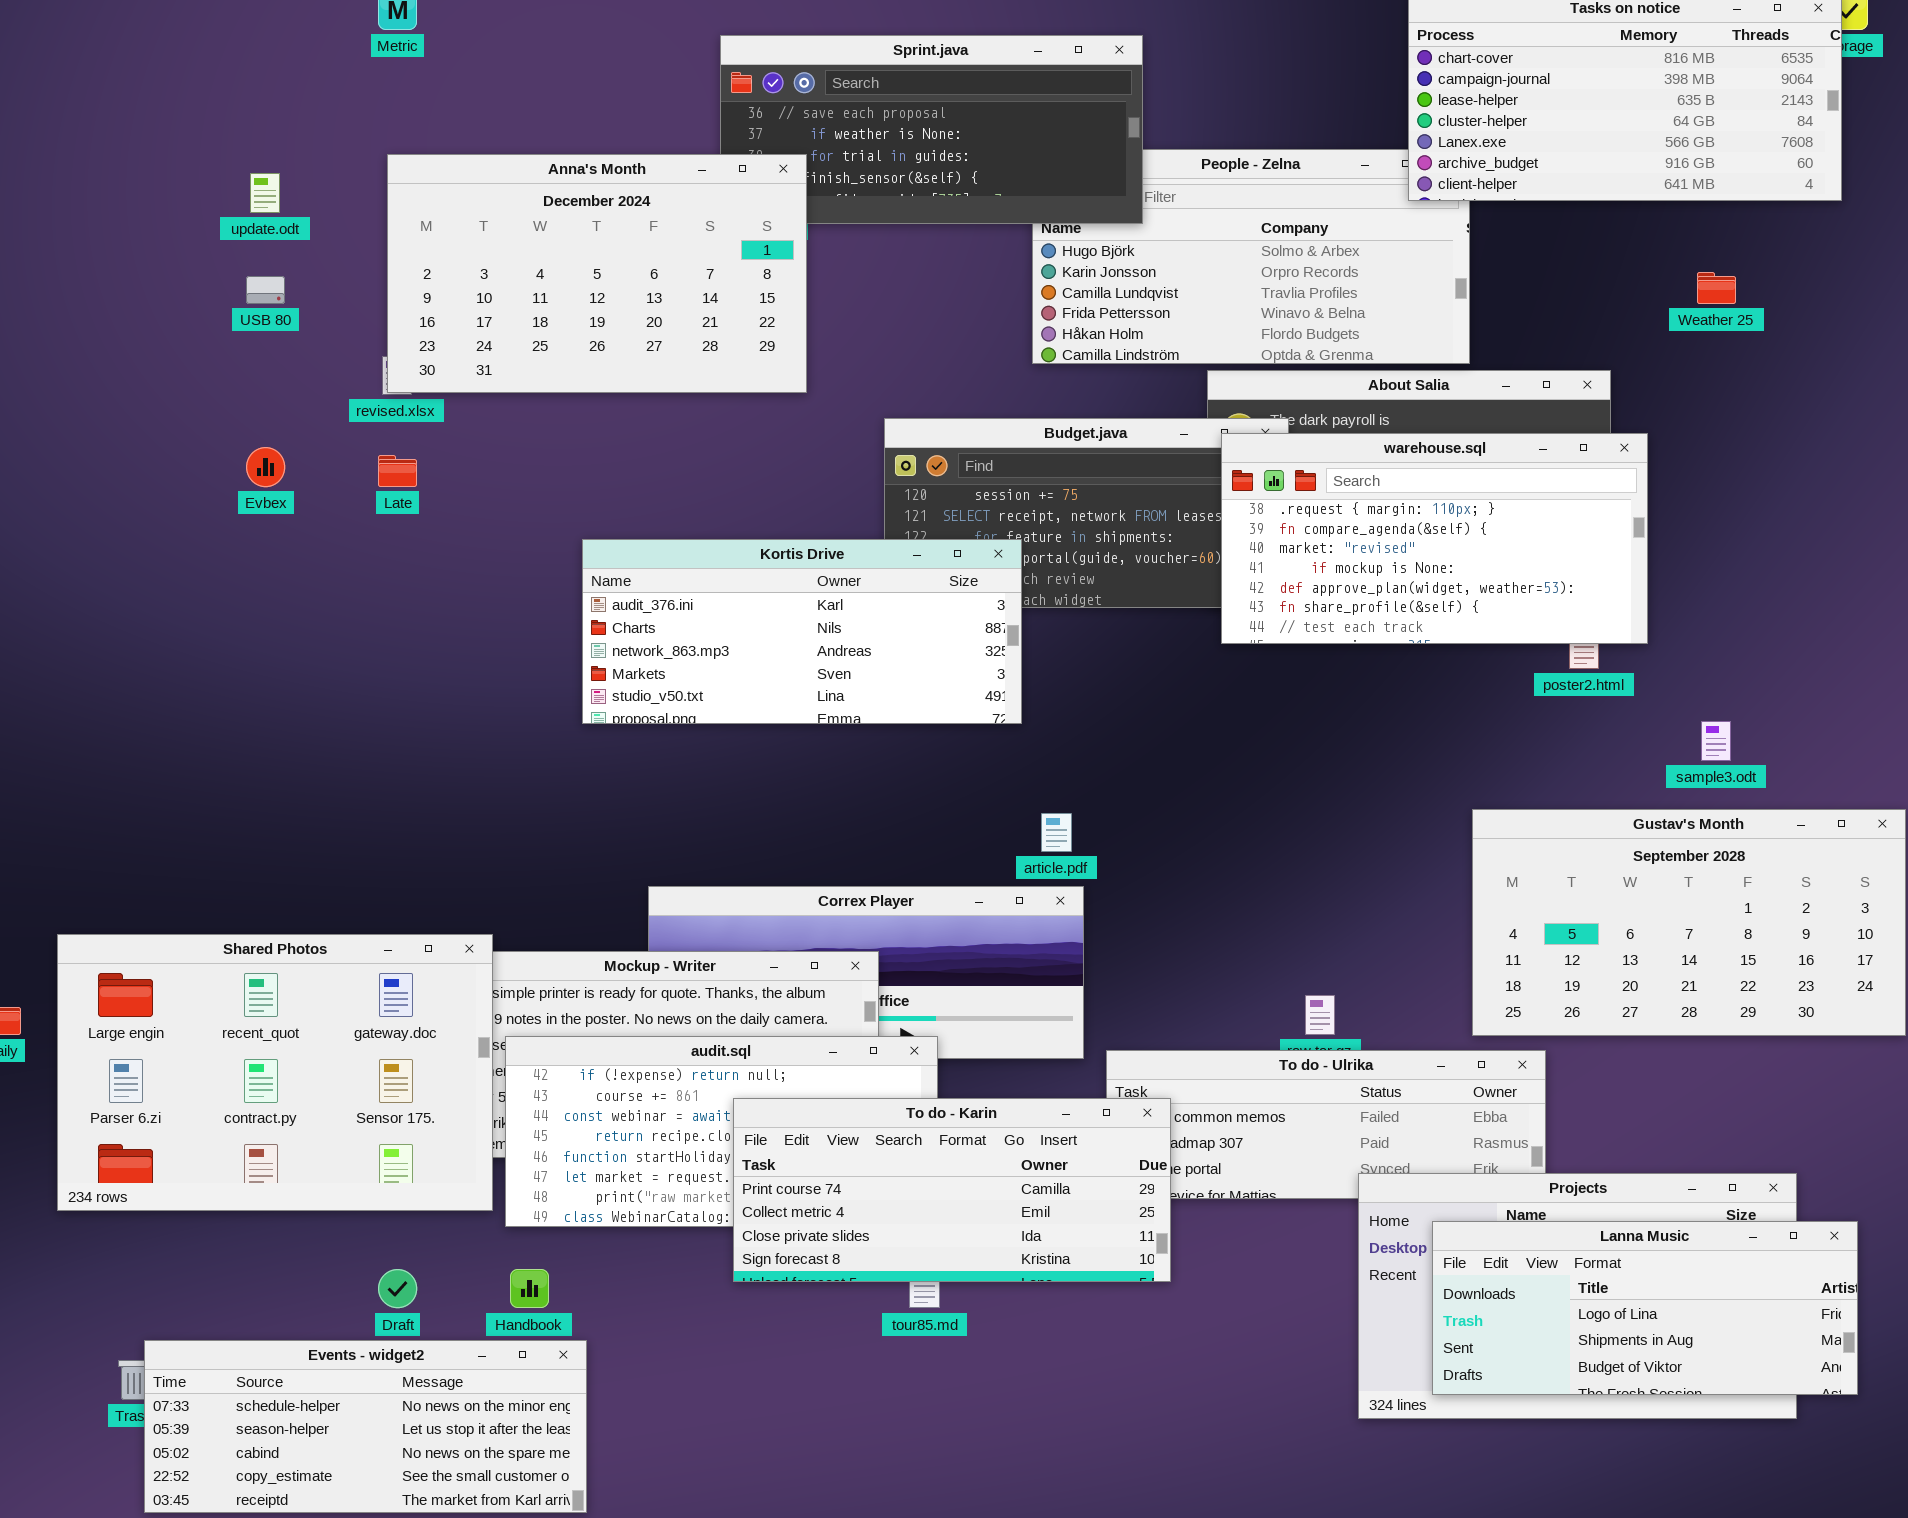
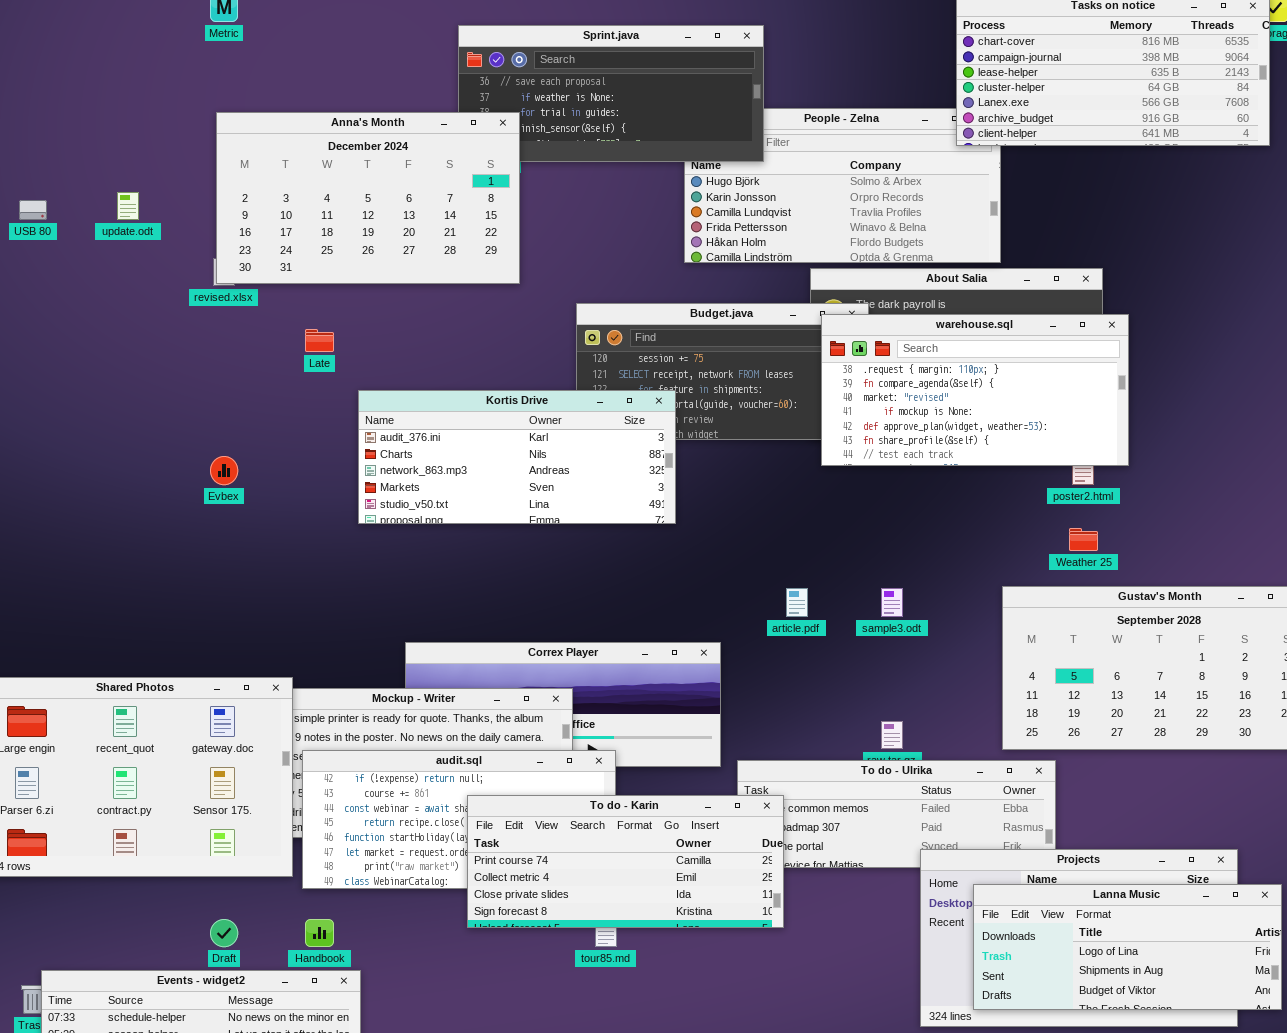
update.odt: [250,173,280,213] -> [117,192,139,220], moved
Weather 25: [1697,272,1736,304] -> [1069,528,1098,551], moved
USB 80: [246,276,285,304] -> [19,200,47,220], moved
Evbex: [246,447,285,487] -> [210,456,238,485], moved
Late: [378,455,417,487] -> [305,329,334,352], moved
sample3.odt: [1701,721,1731,761] -> [881,588,903,617], moved
article.pdf: [1041,813,1072,852] -> [786,588,808,617], moved

